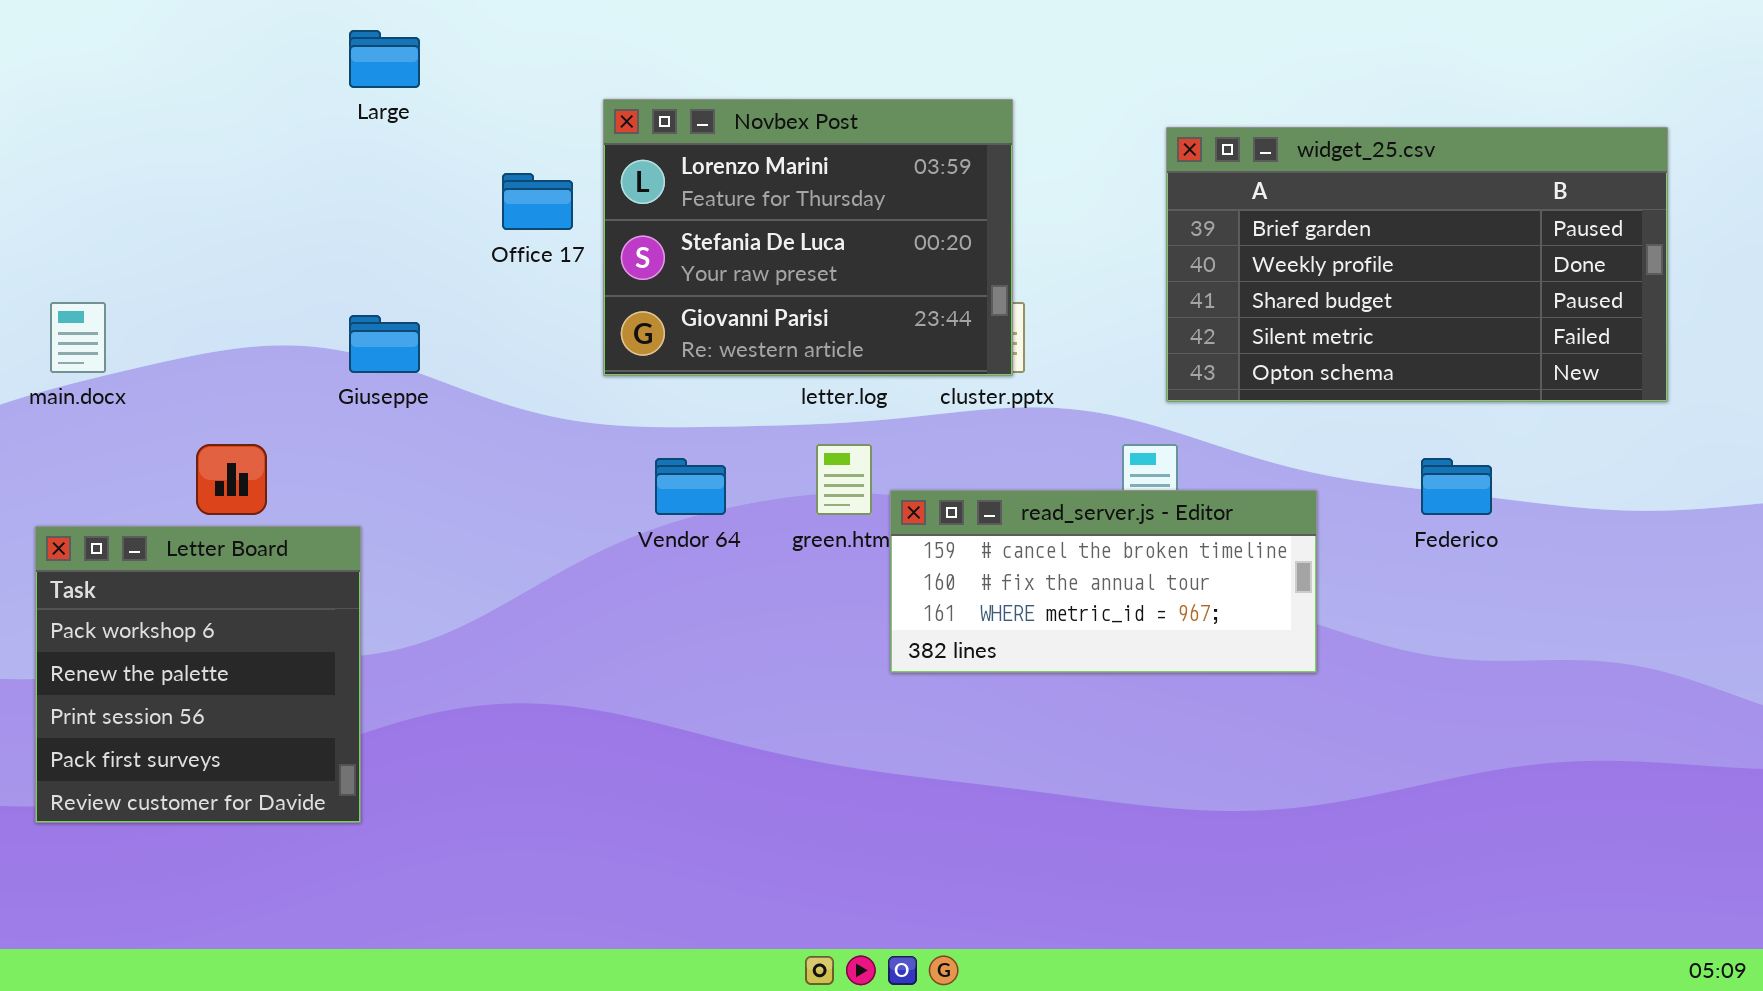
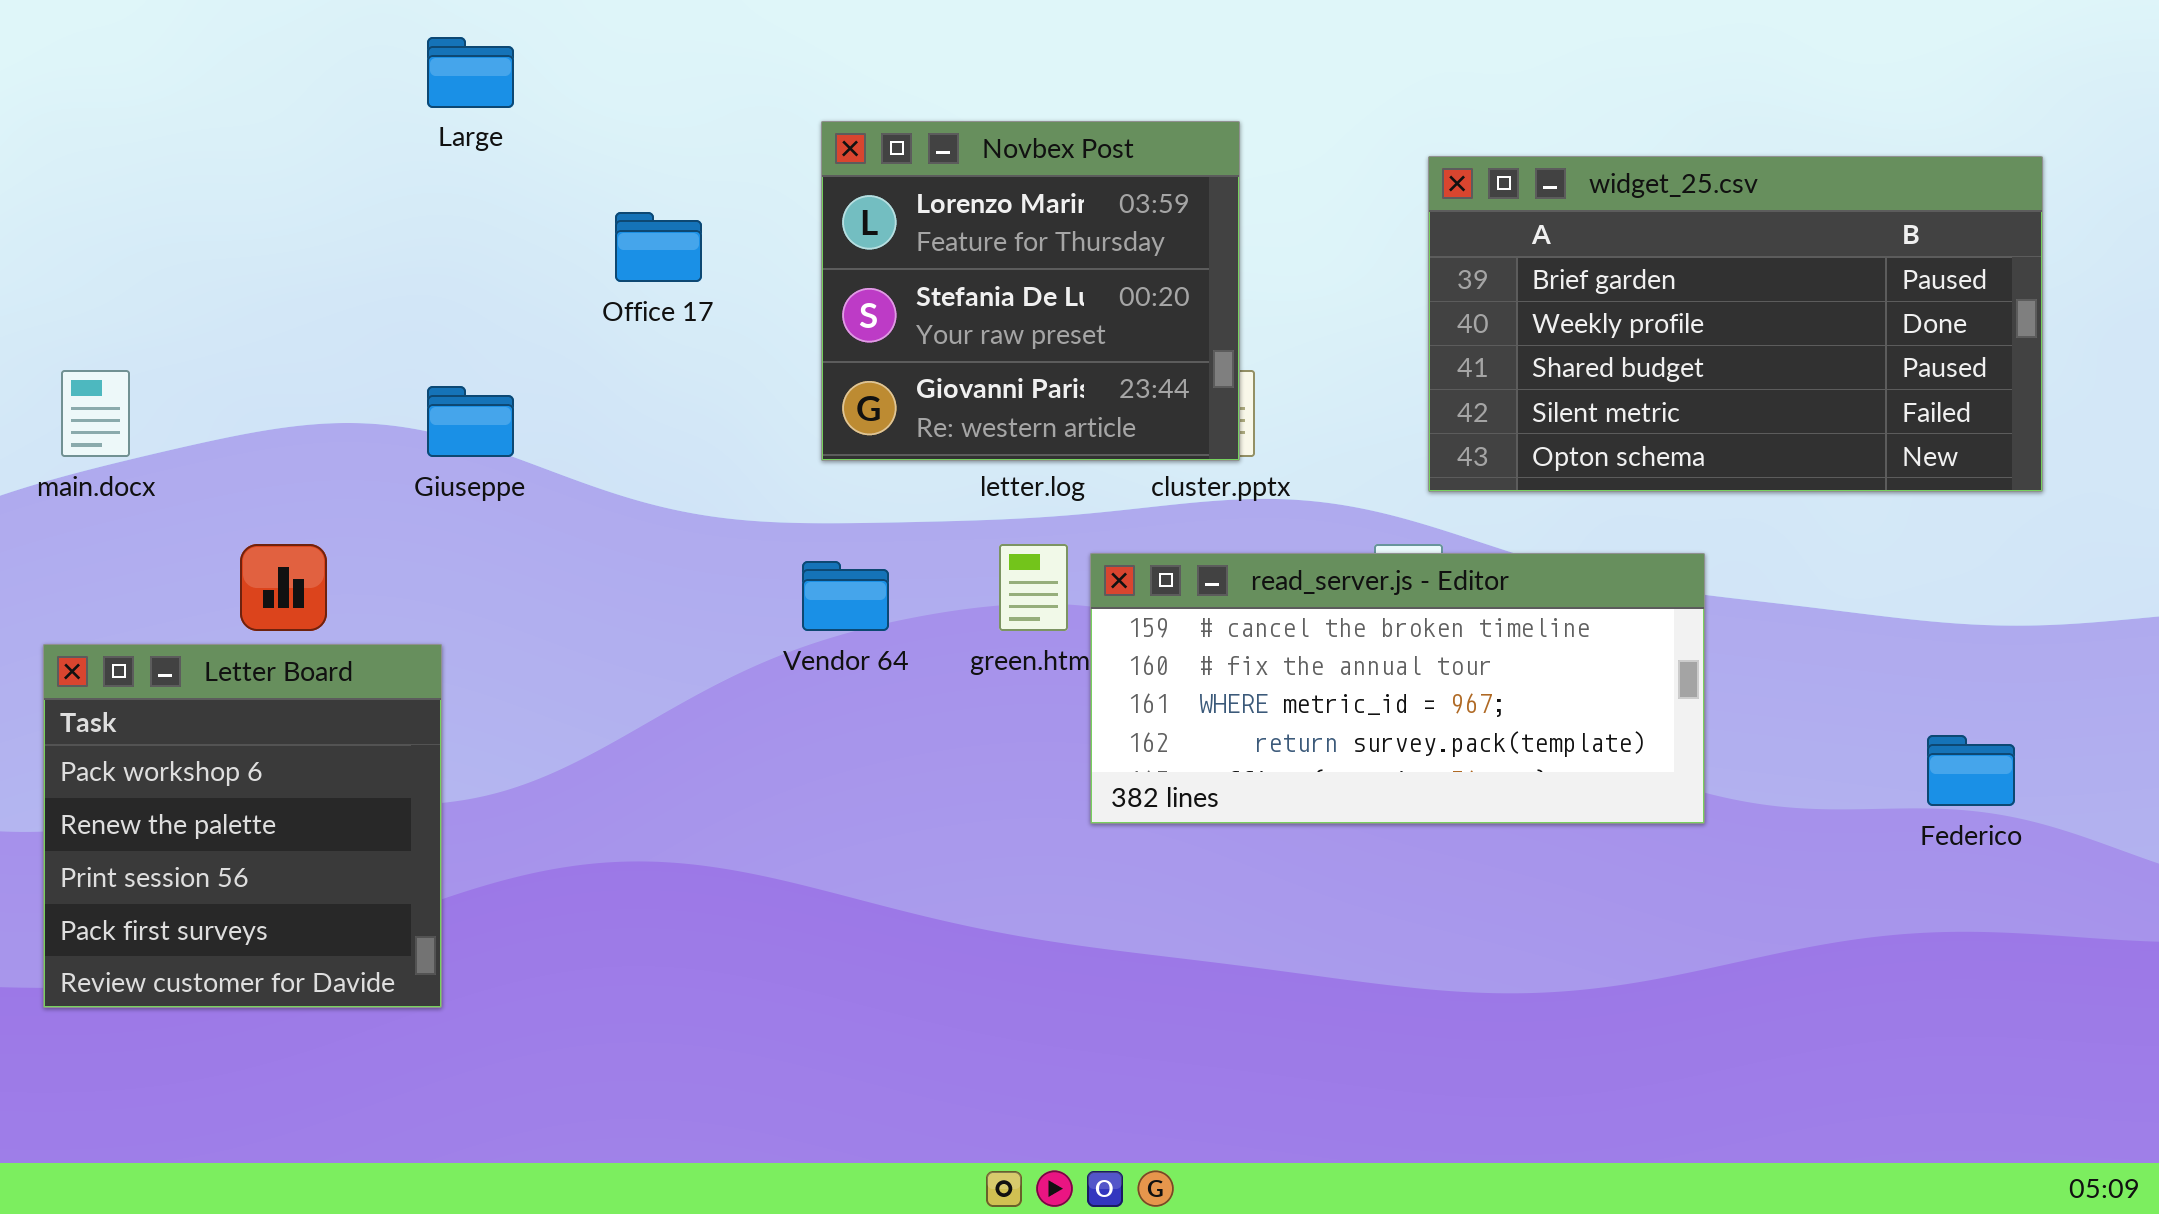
Novbex Post: [603,99,1013,376] -> [821,121,1240,461], resized
Federico: [1421,458,1492,515] -> [1927,735,2015,806], moved
read_server.js - Editor: [890,490,1317,673] -> [1090,553,1705,824], resized

